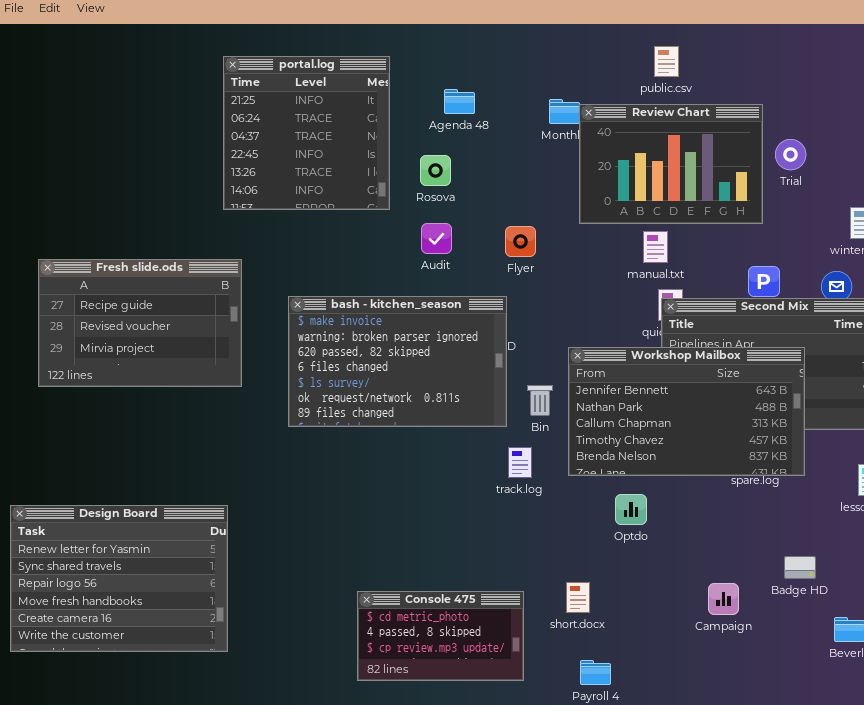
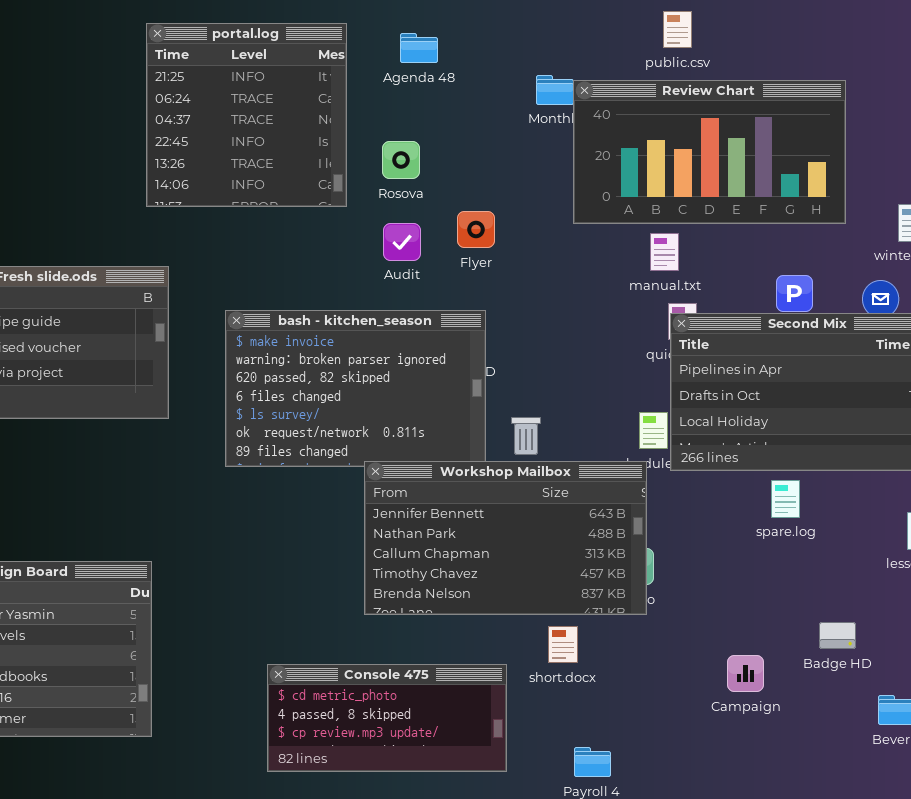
Agenda 48: [444,89,475,114] -> [400,33,438,63], moved
Review Chart: [579,104,763,224] -> [573,80,846,224], resized
Flyer: [505,226,536,257] -> [457,211,495,248], moved
Workshop Mailbox: [568,347,805,476] -> [364,461,647,615], moved
short.docx: [566,582,590,613] -> [548,626,578,663], moved
Console 475: [357,591,524,681] -> [267,664,507,772], resized

